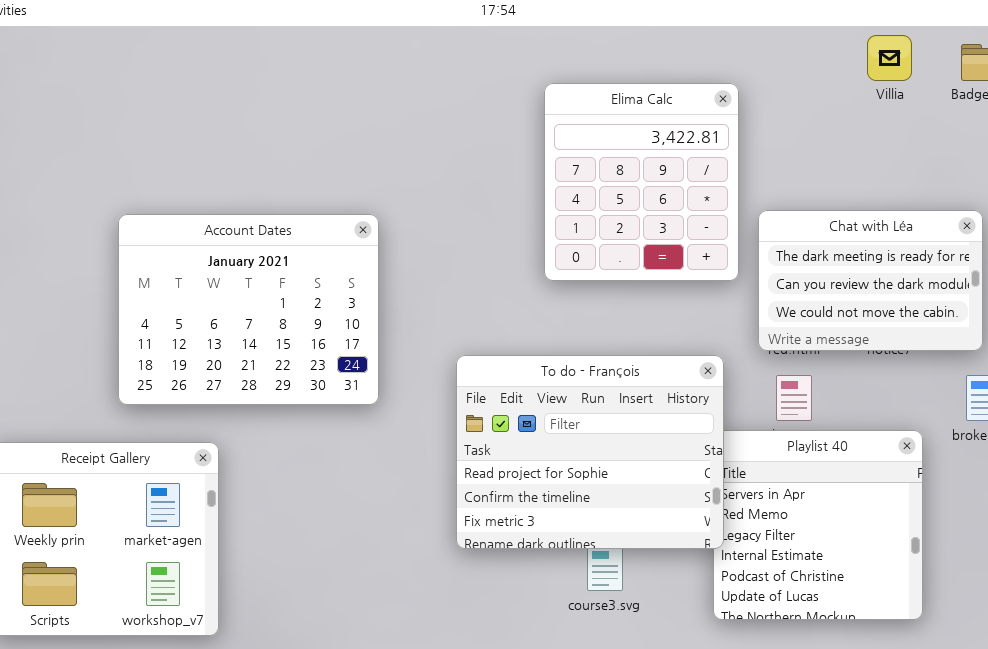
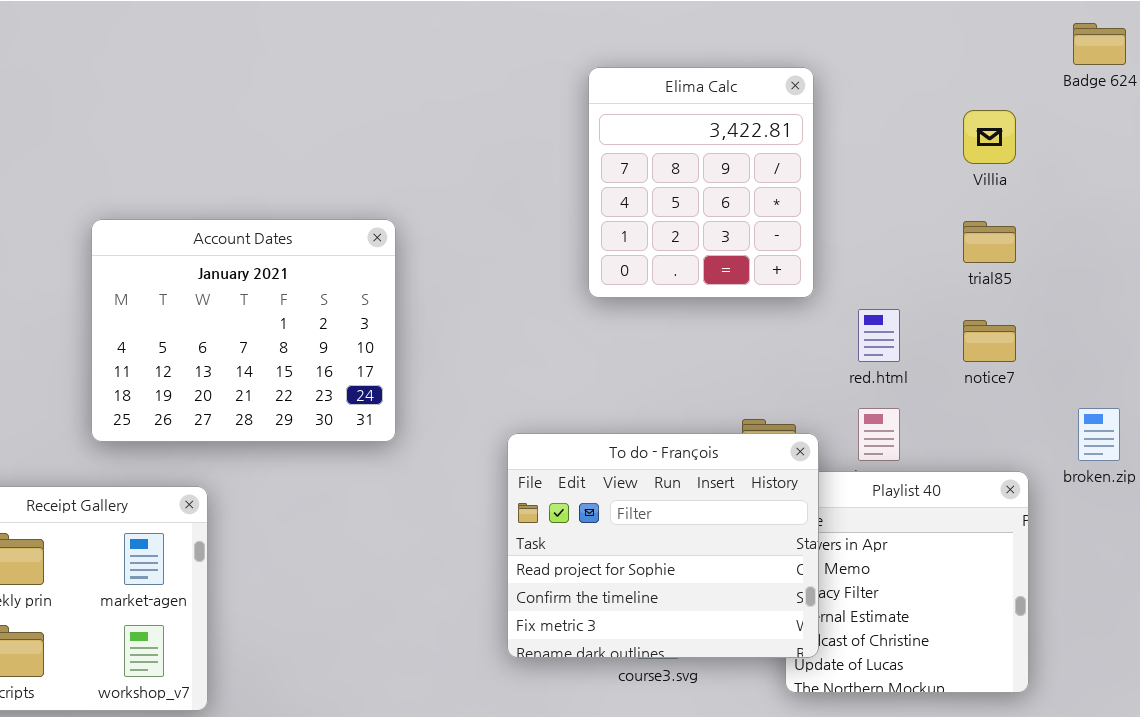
Villia: [867,35,912,81] -> [963,110,1016,164], moved
Chat with Léa: [758,210,983,351] -> none, closed
To do - François: [456,355,724,549] -> [507,433,819,658], moved

